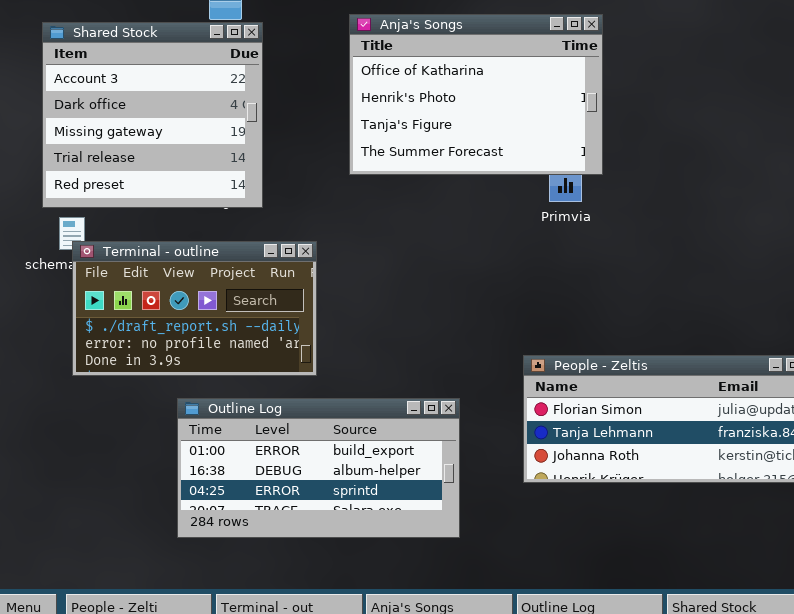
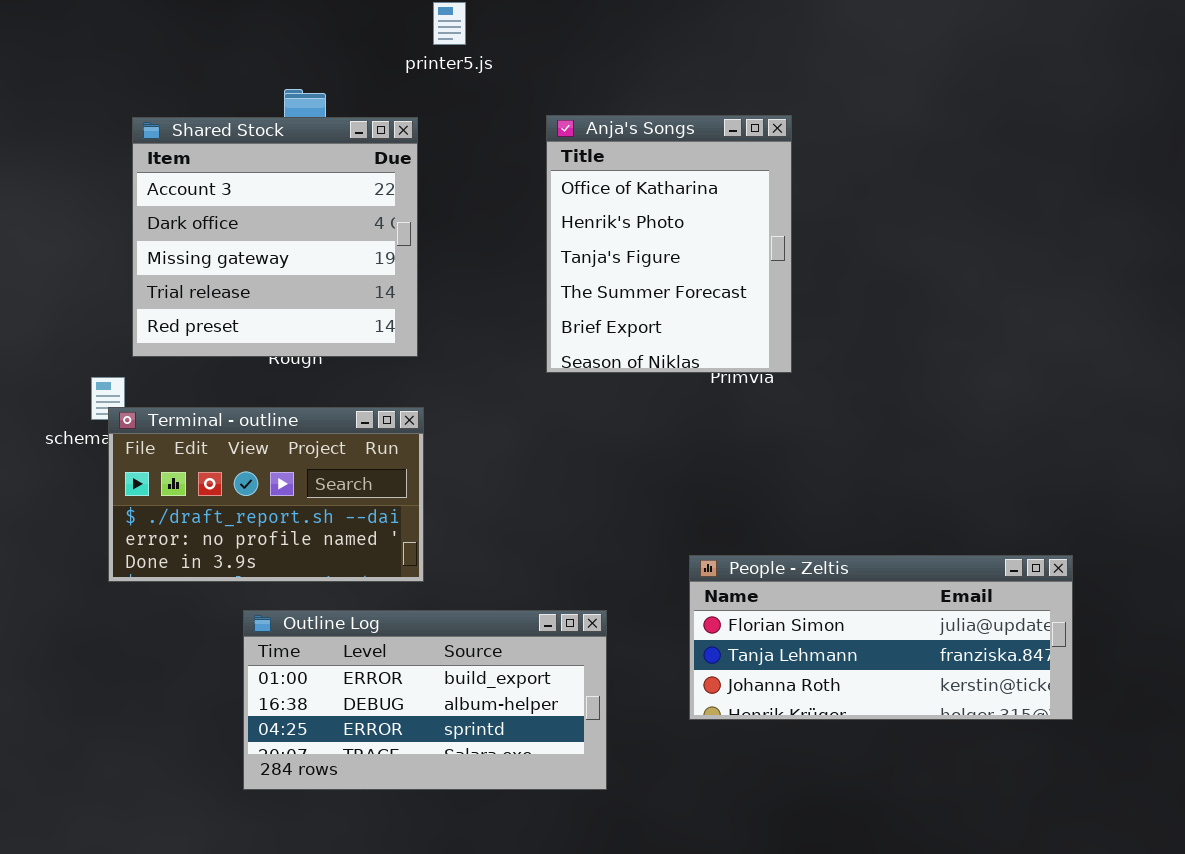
Anja's Songs: [349,14,603,175] -> [546,115,792,373], resized
Shared Stock: [42,22,263,208] -> [132,117,418,357], moved

